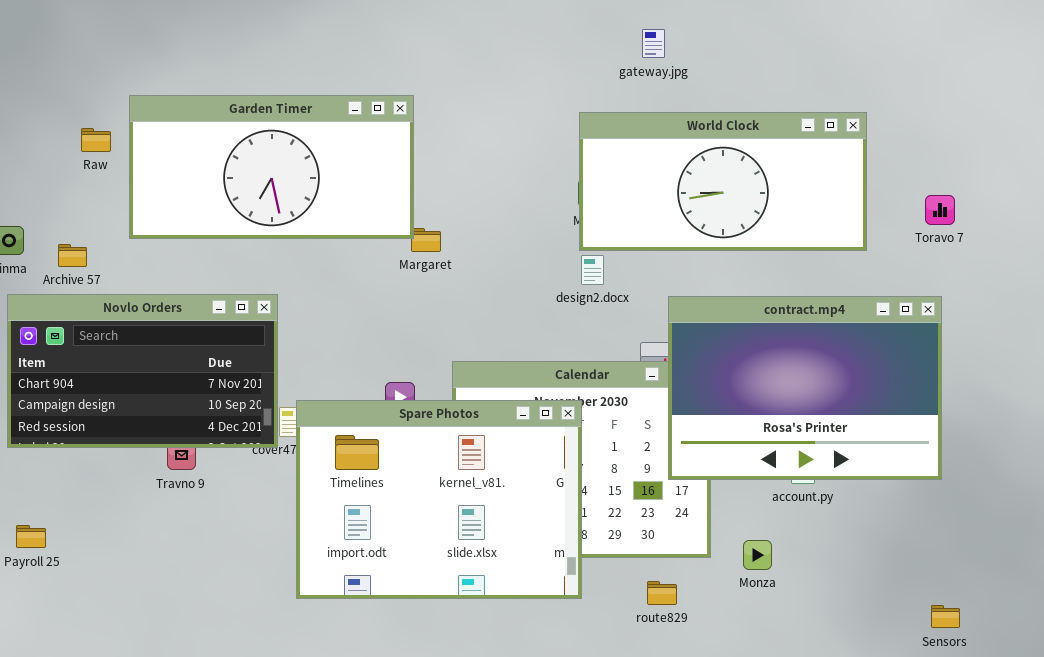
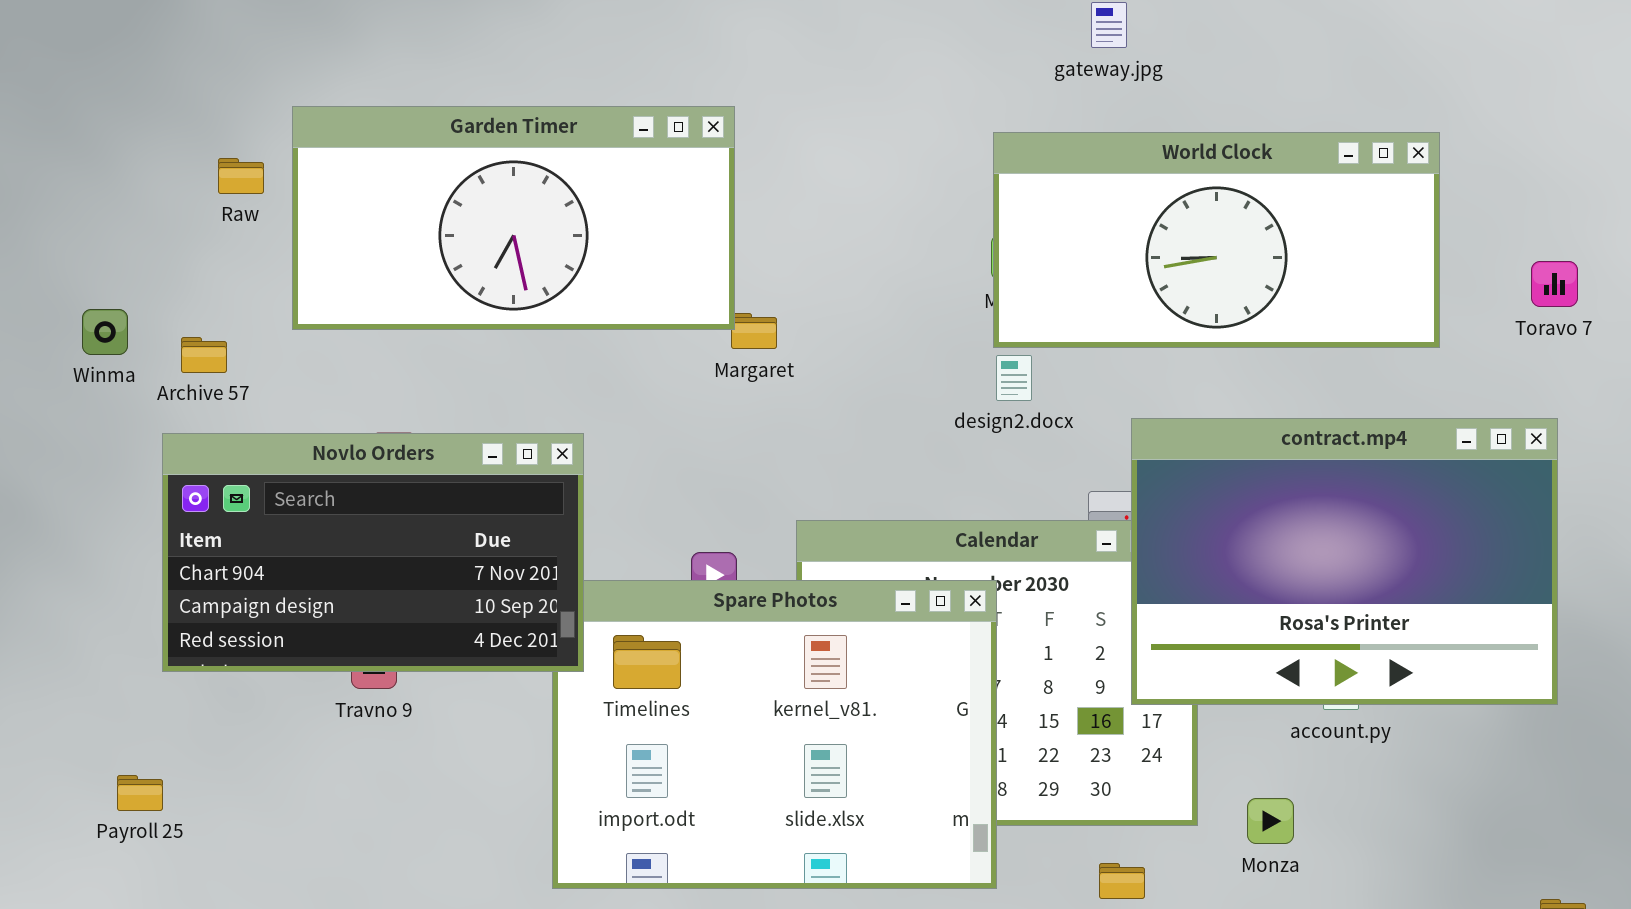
Novlo Orders: [7,294,278,448] -> [162,433,584,672], moved

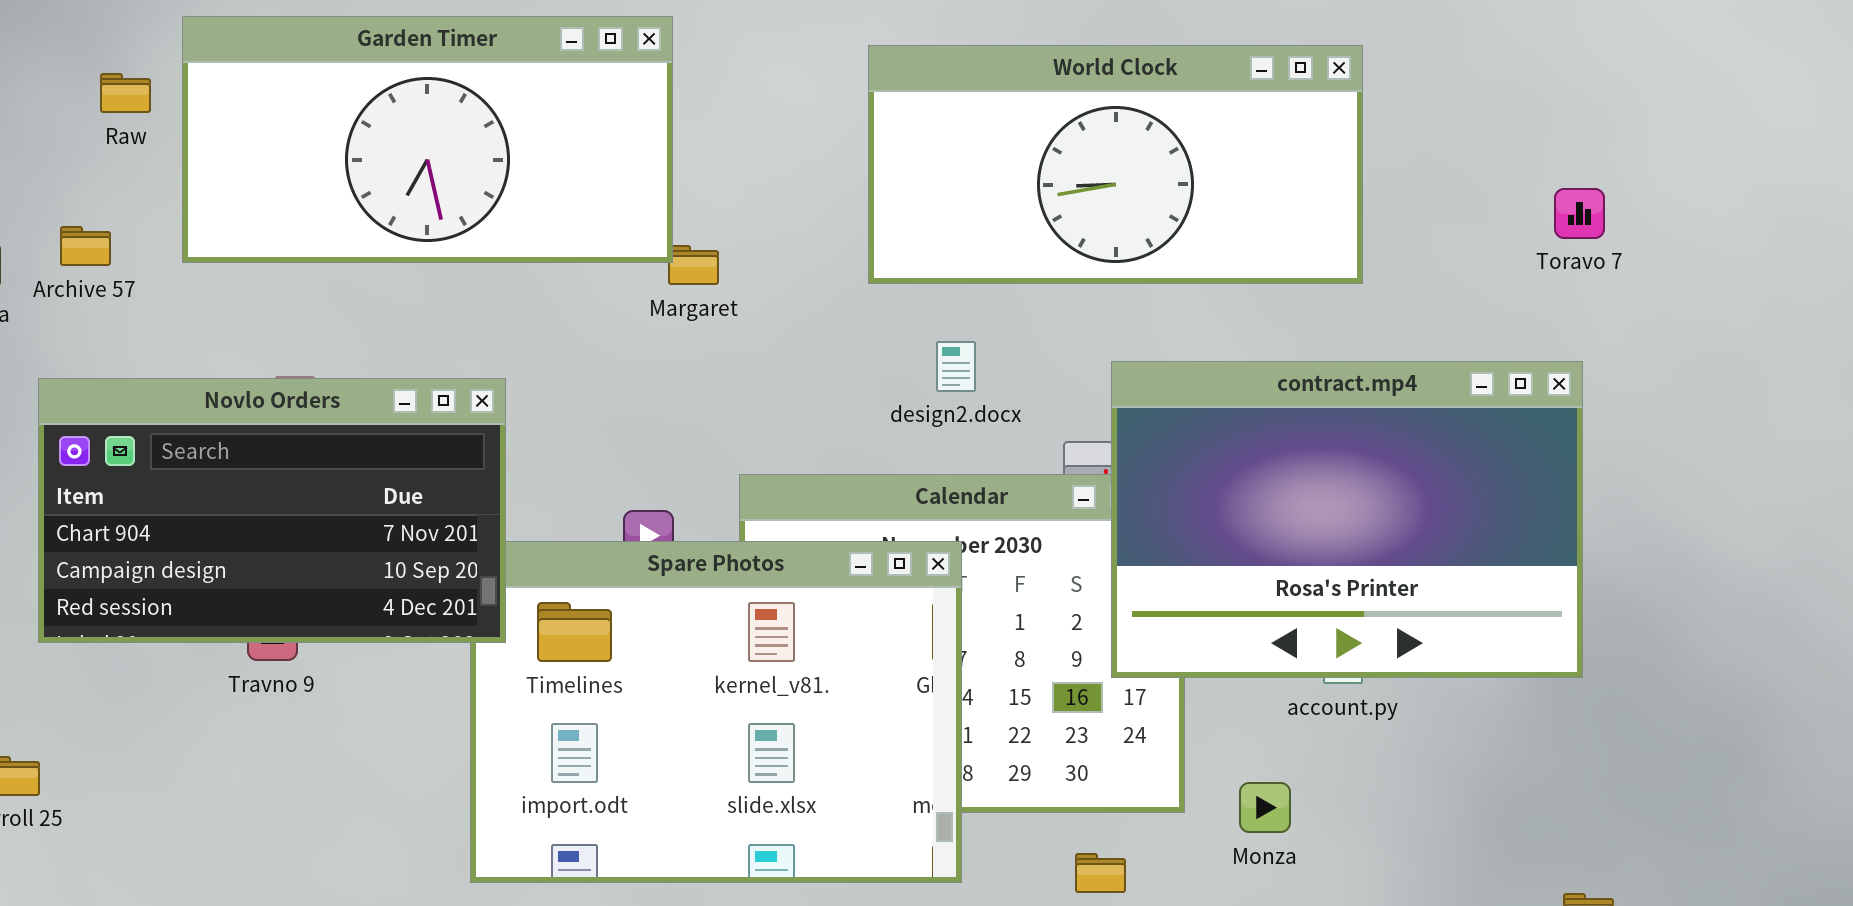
World Clock: [993,132,1440,348] -> [868,45,1363,284], moved
Archive 57: [181,337,227,373] -> [60,226,111,266], moved
design2.docx: [996,355,1032,401] -> [936,341,976,392], moved

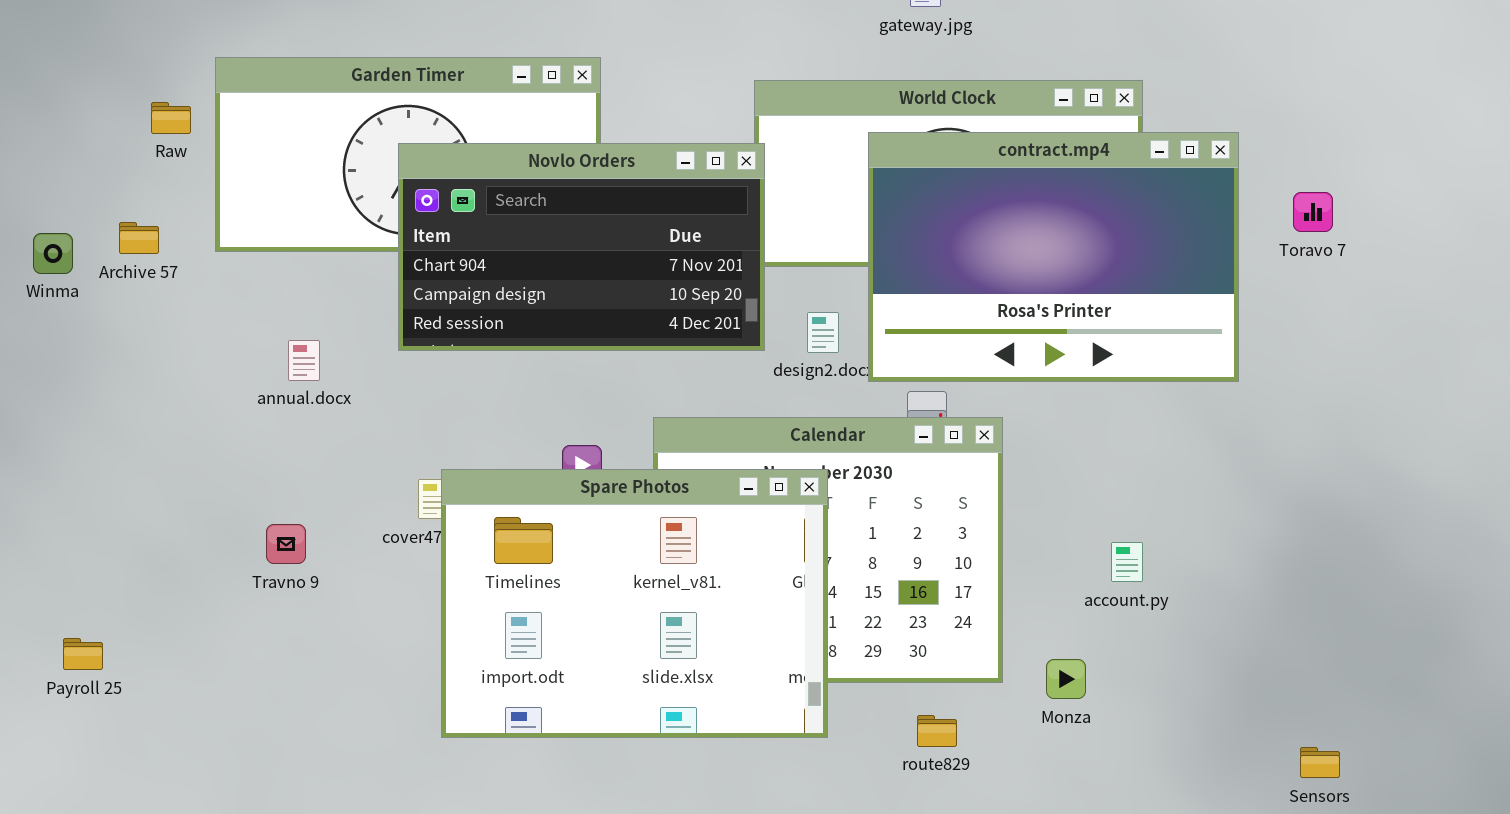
contract.mp4: [1111,361,1583,678] -> [868,132,1239,382], moved
Novlo Orders: [38,378,506,643] -> [398,143,765,351], moved

